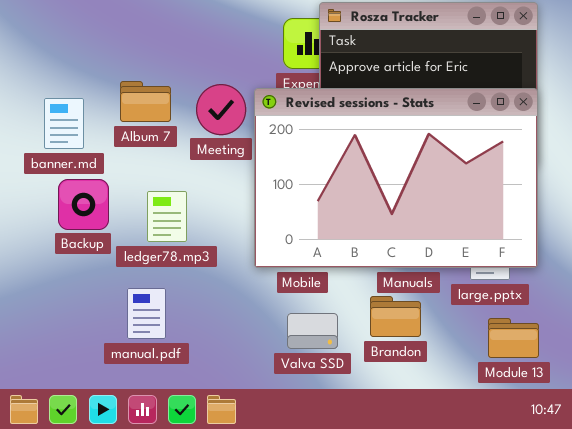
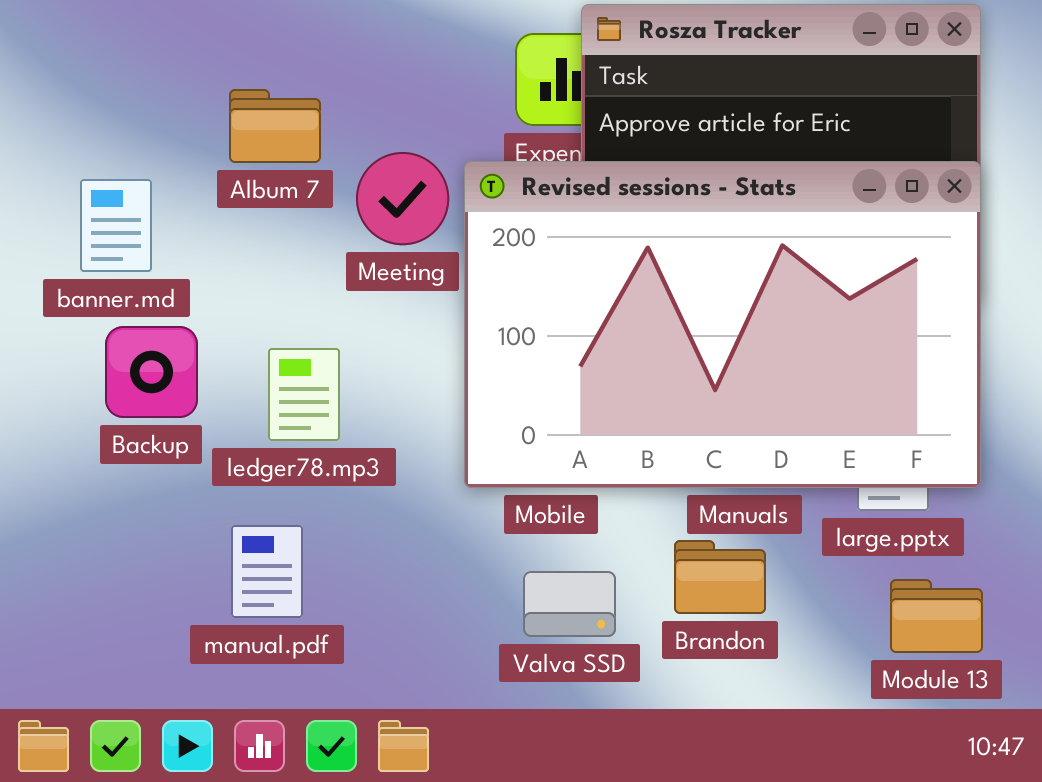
Album 7: [120,81,171,122] -> [229,89,321,163], moved

